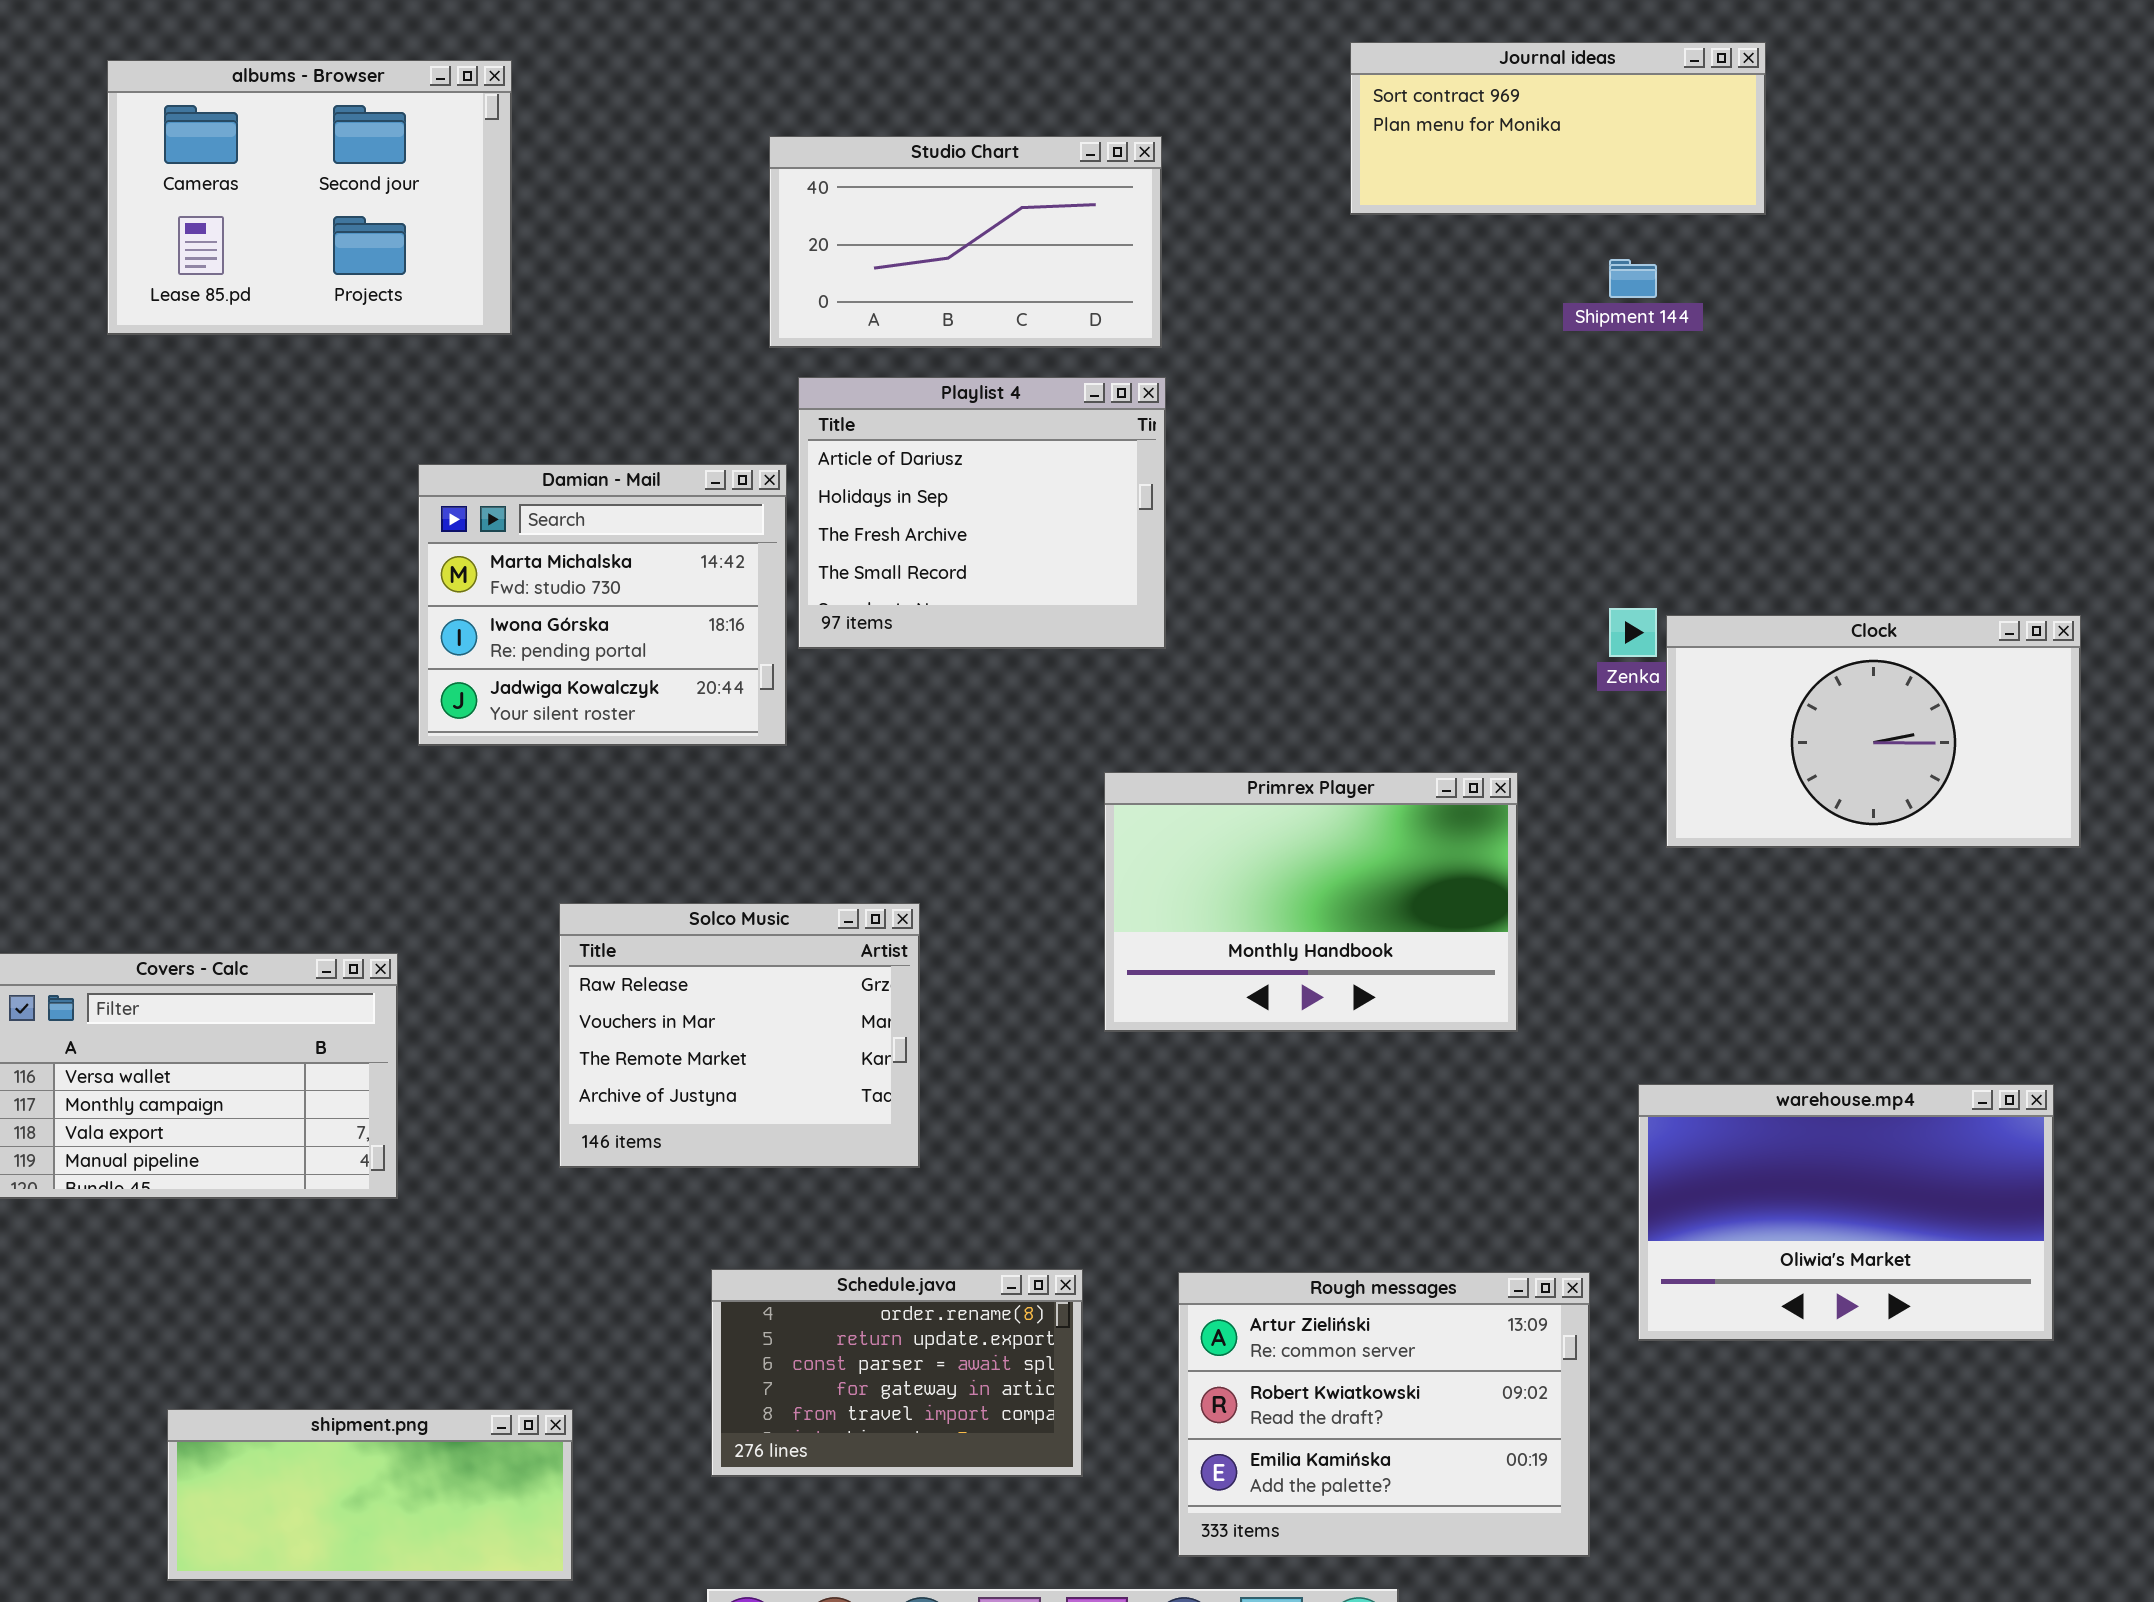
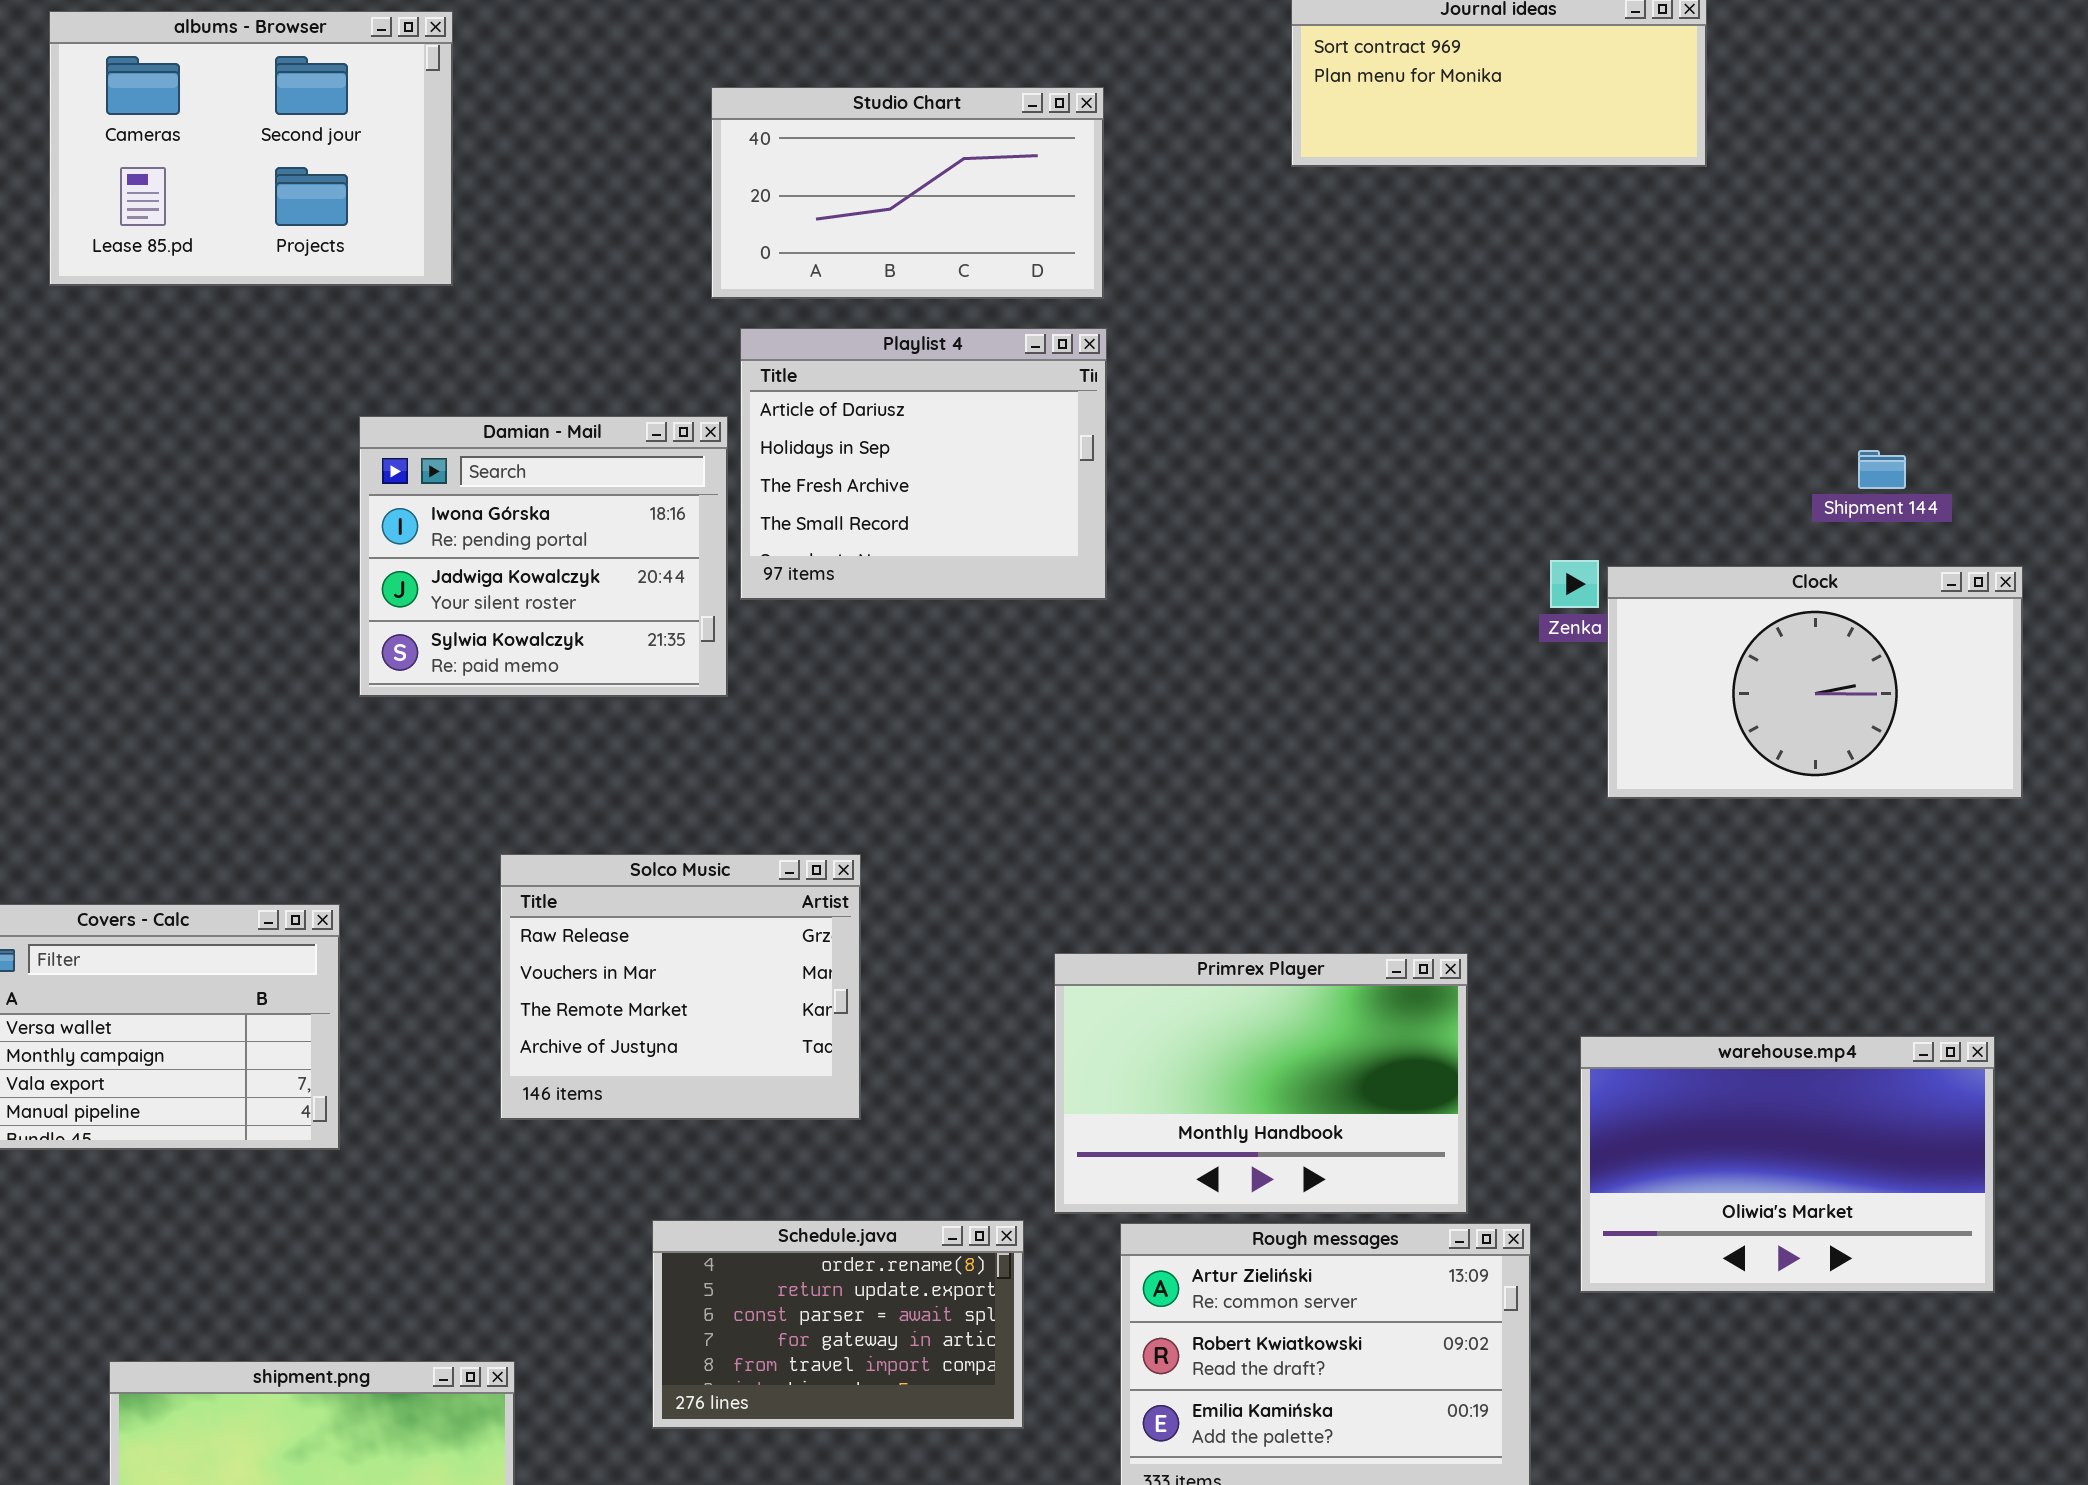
Shipment 144: [1609,259,1657,298] -> [1858,450,1906,489], moved
Damian - Mail: [418,464,787,746] -> [359,416,728,697], scrolled down 1 row
Primrex Player: [1104,772,1518,1032] -> [1054,953,1468,1214], moved

